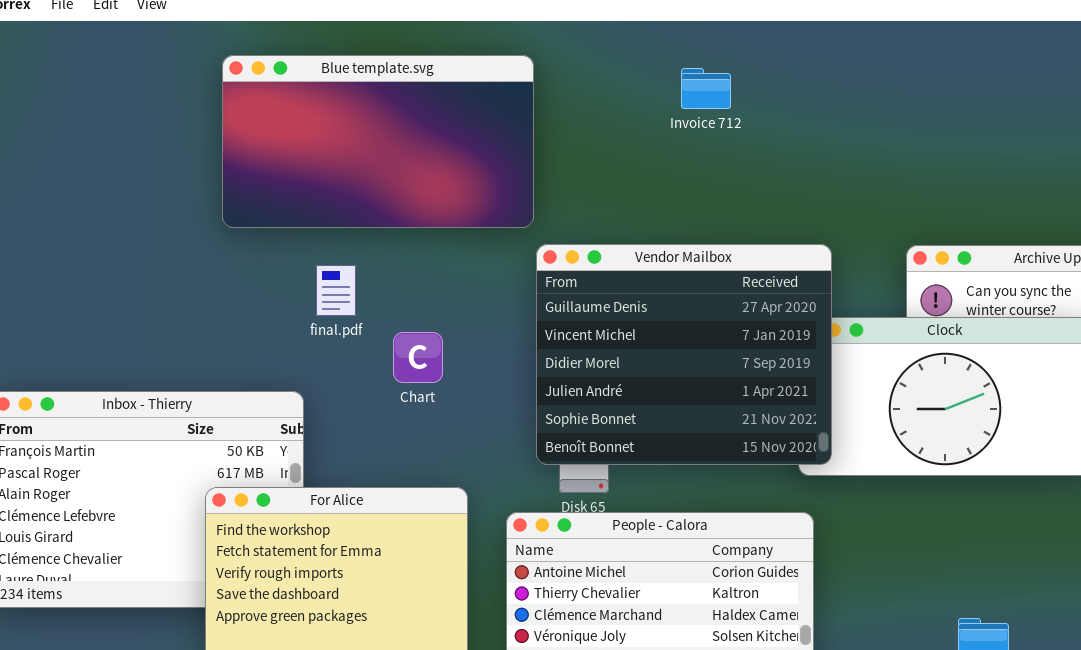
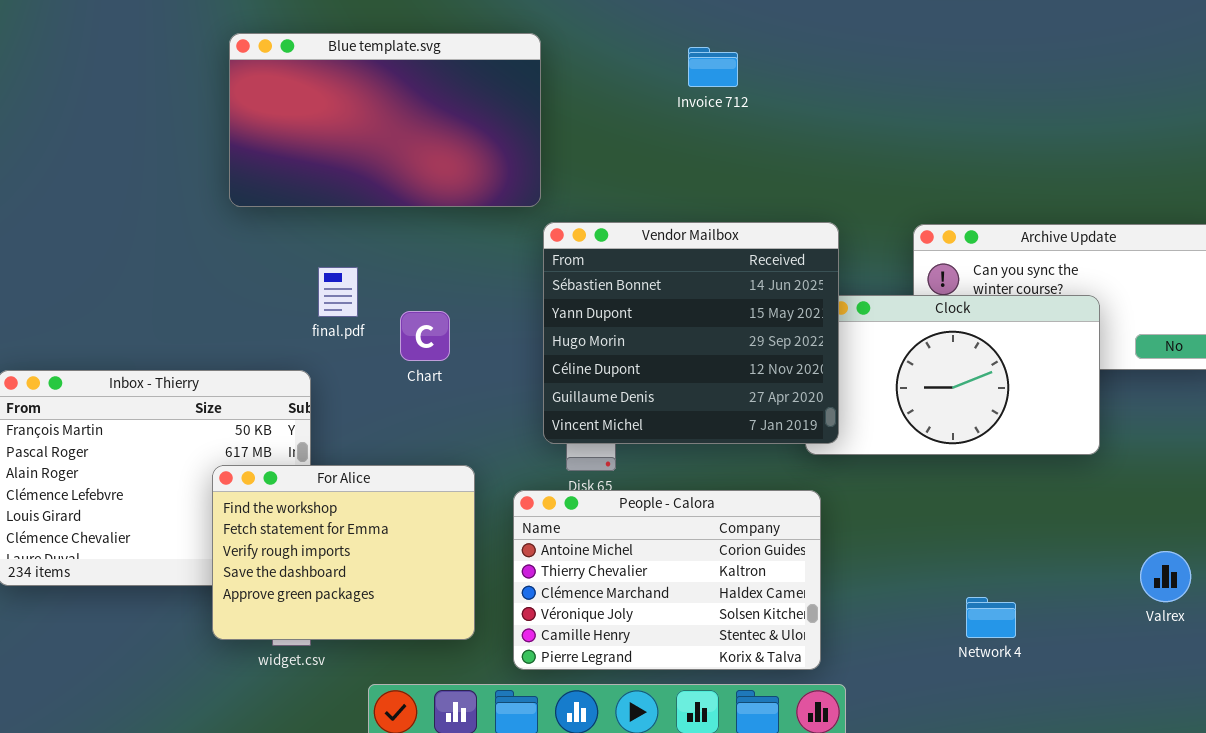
Vendor Mailbox: [536,244,832,465] -> [543,222,839,444], scrolled up 4 rows
final.pdf: [316,265,356,316] -> [318,267,358,317], moved

